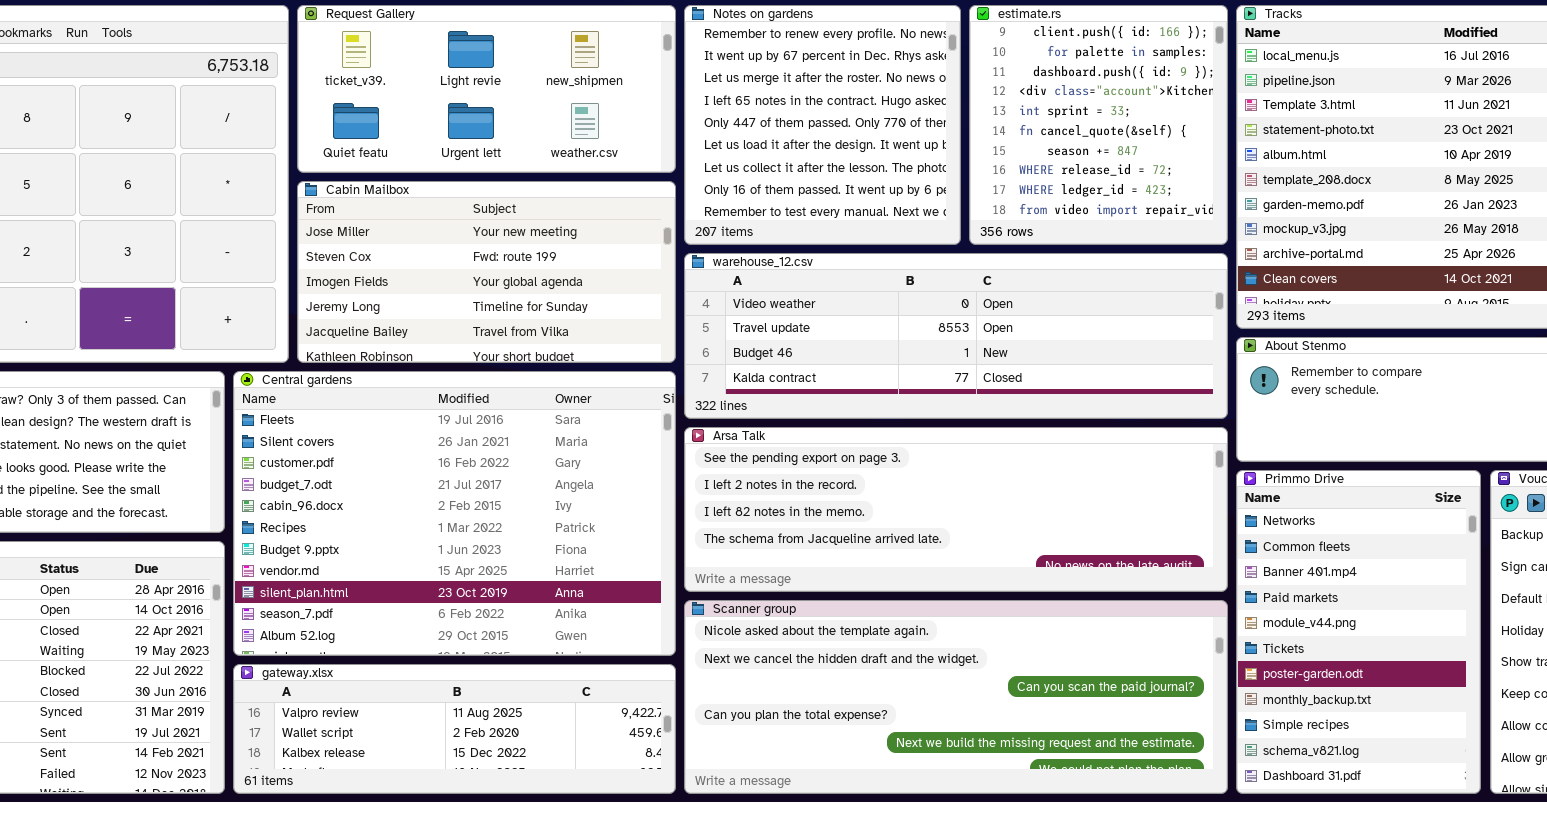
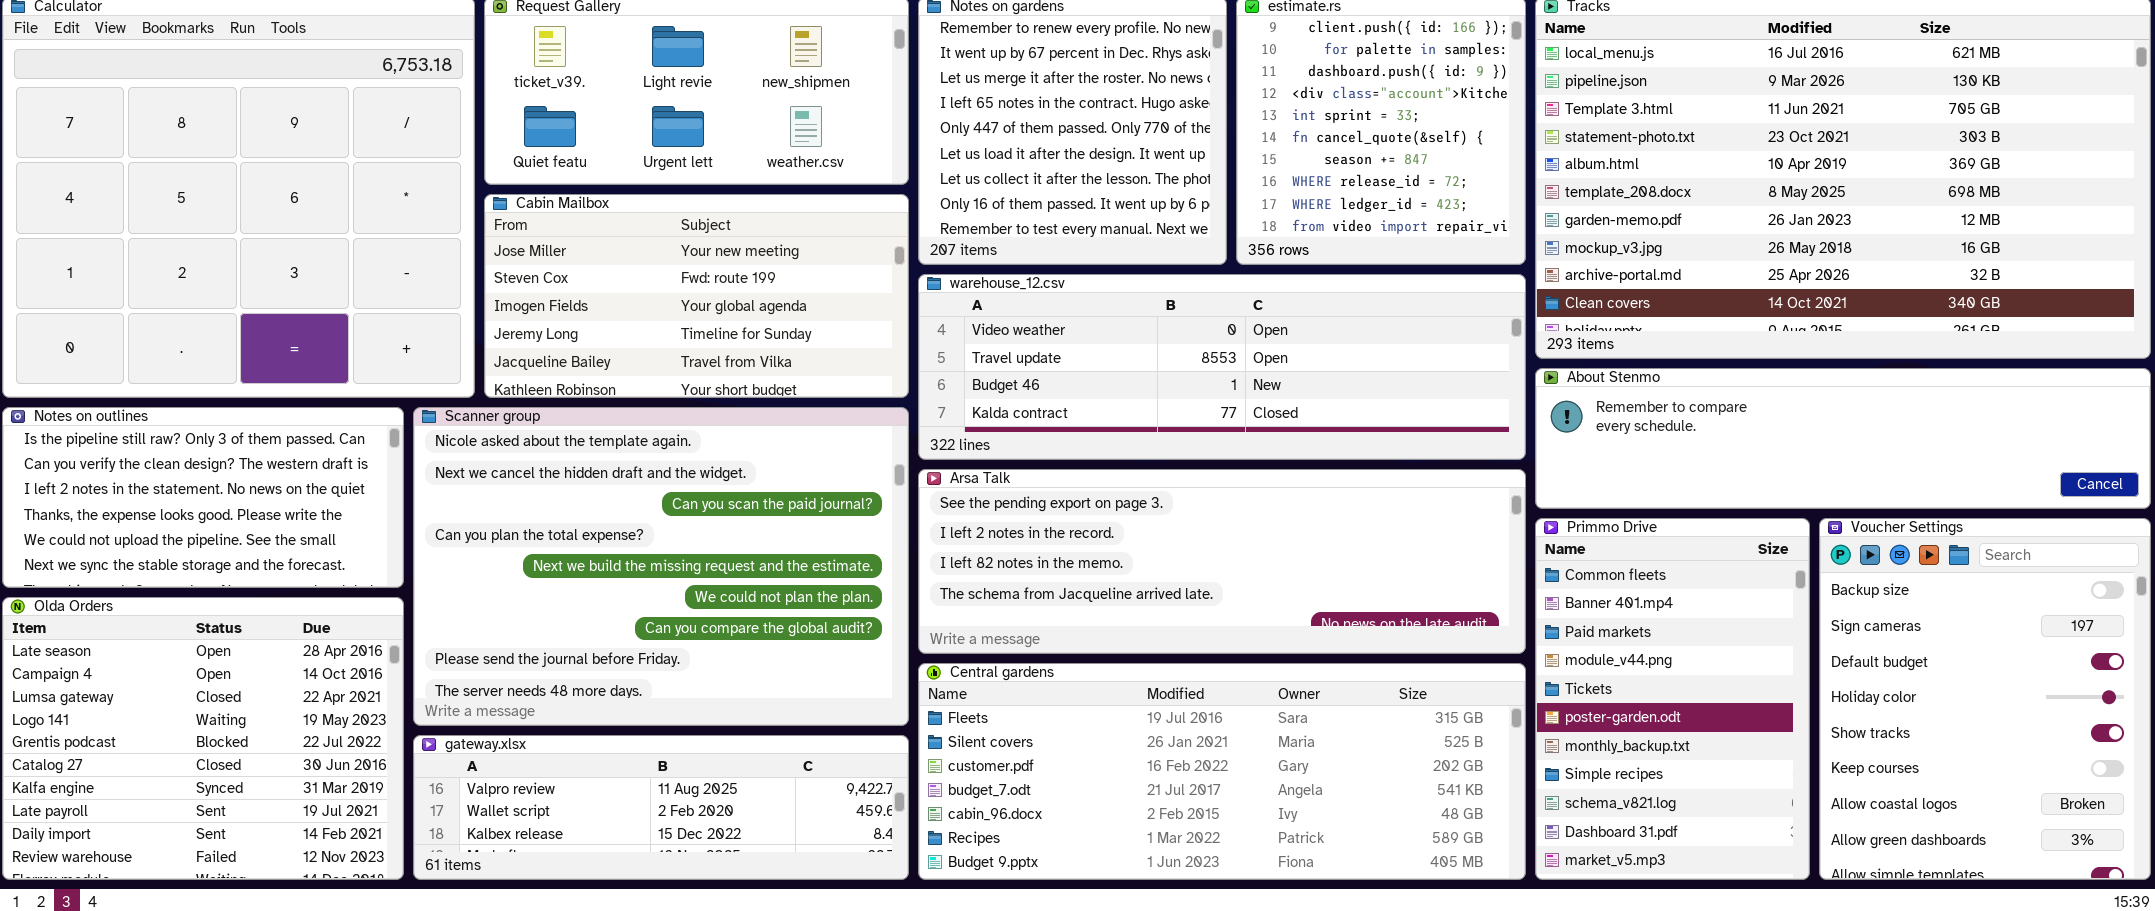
Central gardens: [233,371,676,656] -> [918,663,1526,880], moved, resized
Primmo Drive: [1236,470,1481,794] -> [1535,518,1810,880], scrolled down 1 row
Scanner group: [684,600,1228,794] -> [413,407,909,726], moved, resized

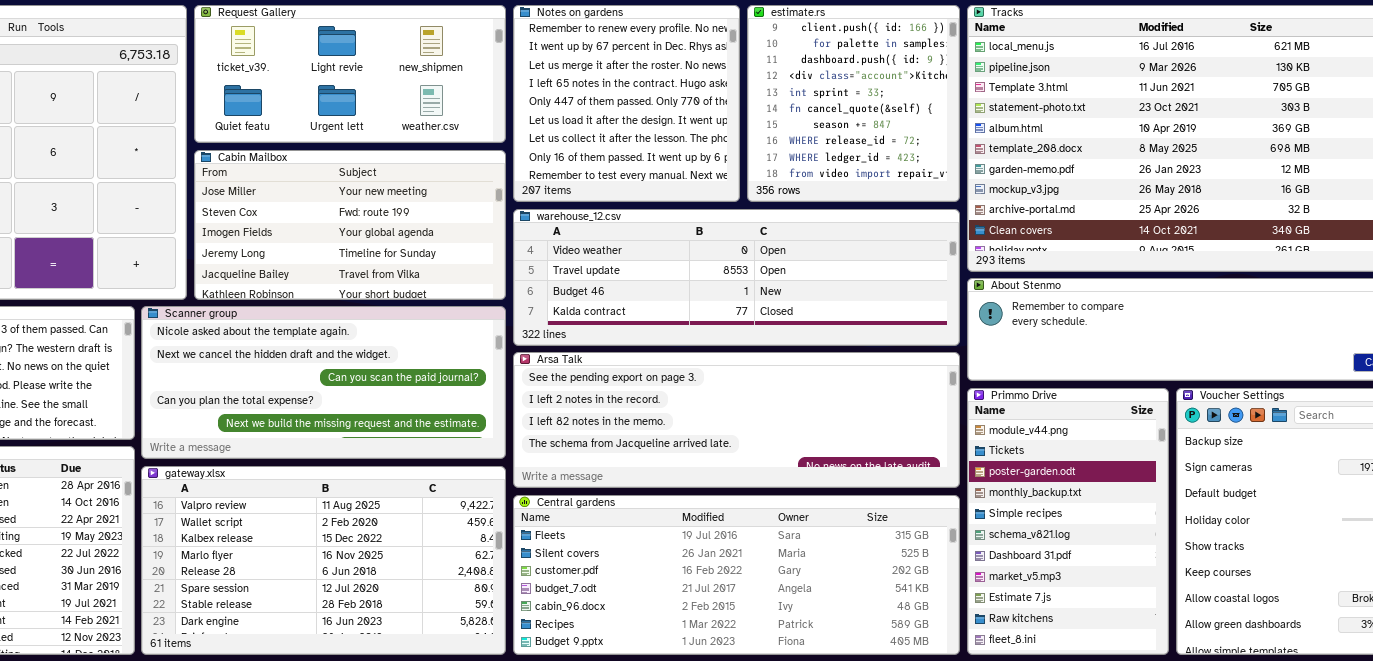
Scanner group: [413,407,909,726] -> [141,306,506,459], resized
Primmo Drive: [1535,518,1810,880] -> [967,388,1169,655], scrolled down 3 rows
gateway.xlsx: [413,735,909,880] -> [141,466,506,655], resized

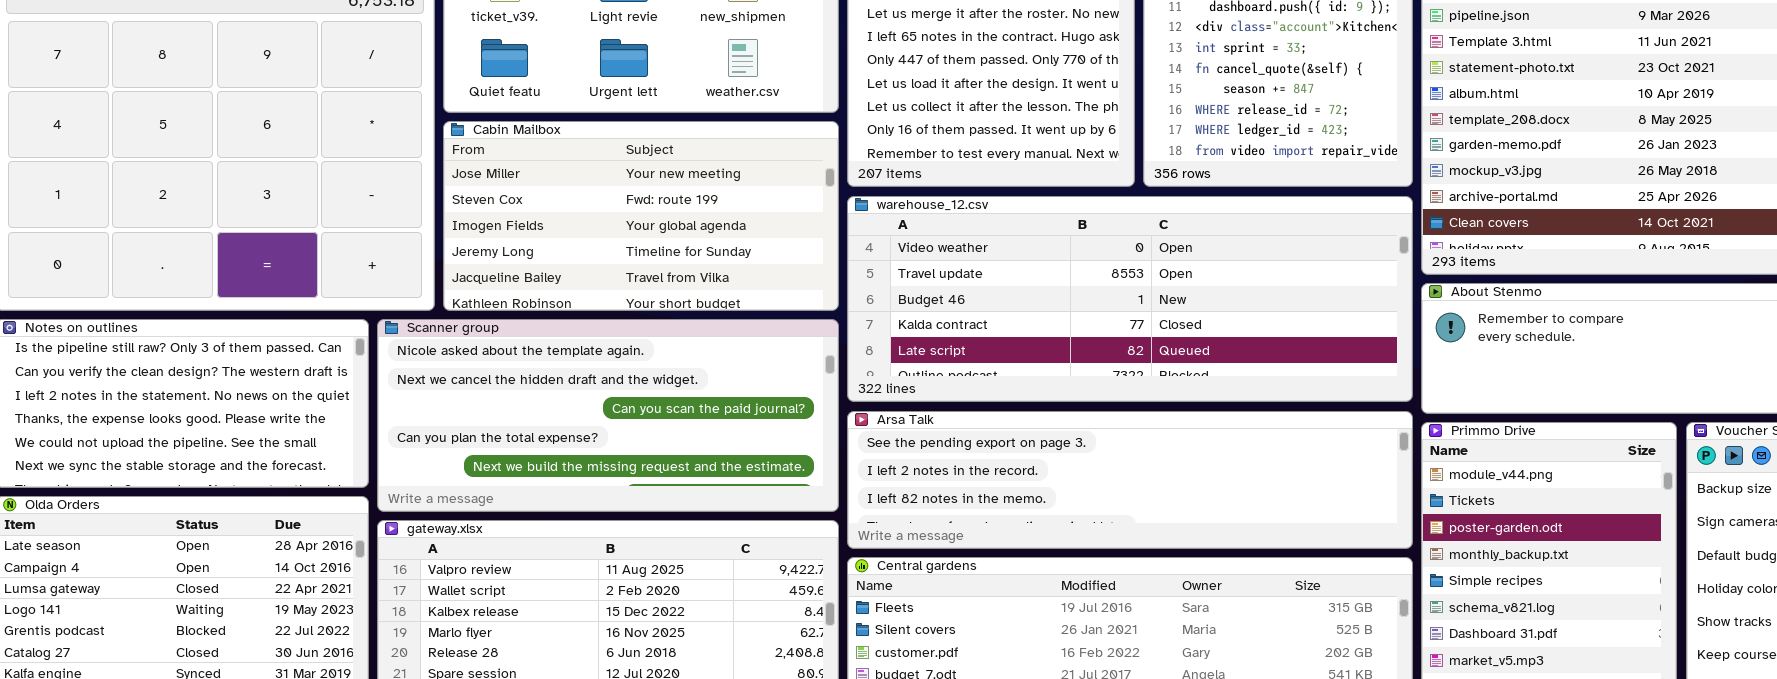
warehouse_12.csv: [513,209,960,346] -> [847,196,1413,402], resized
Arsa Talk: [513,352,960,488] -> [847,411,1413,549], resized

